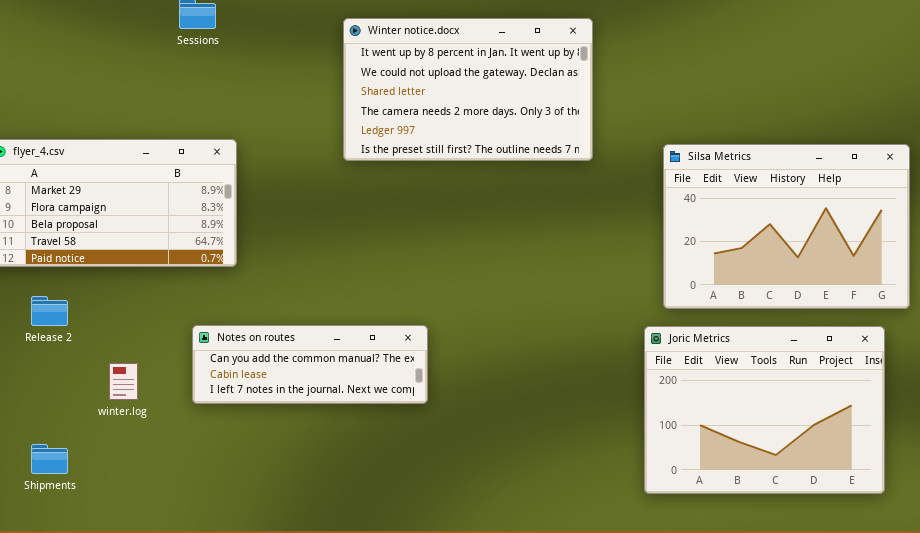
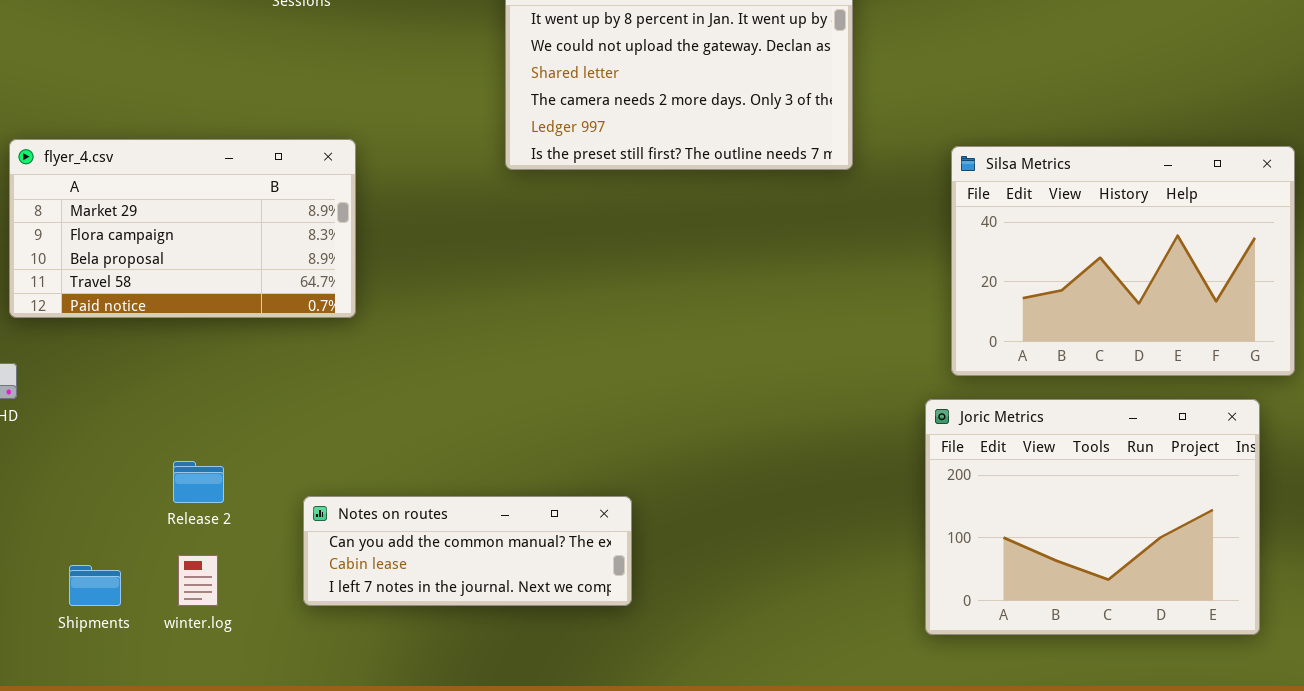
Release 2: [31,296,68,326] -> [173,461,224,503], moved
Notes on routes: [192,325,428,404] -> [303,496,632,606], moved
winter.log: [109,363,138,400] -> [178,555,218,606], moved

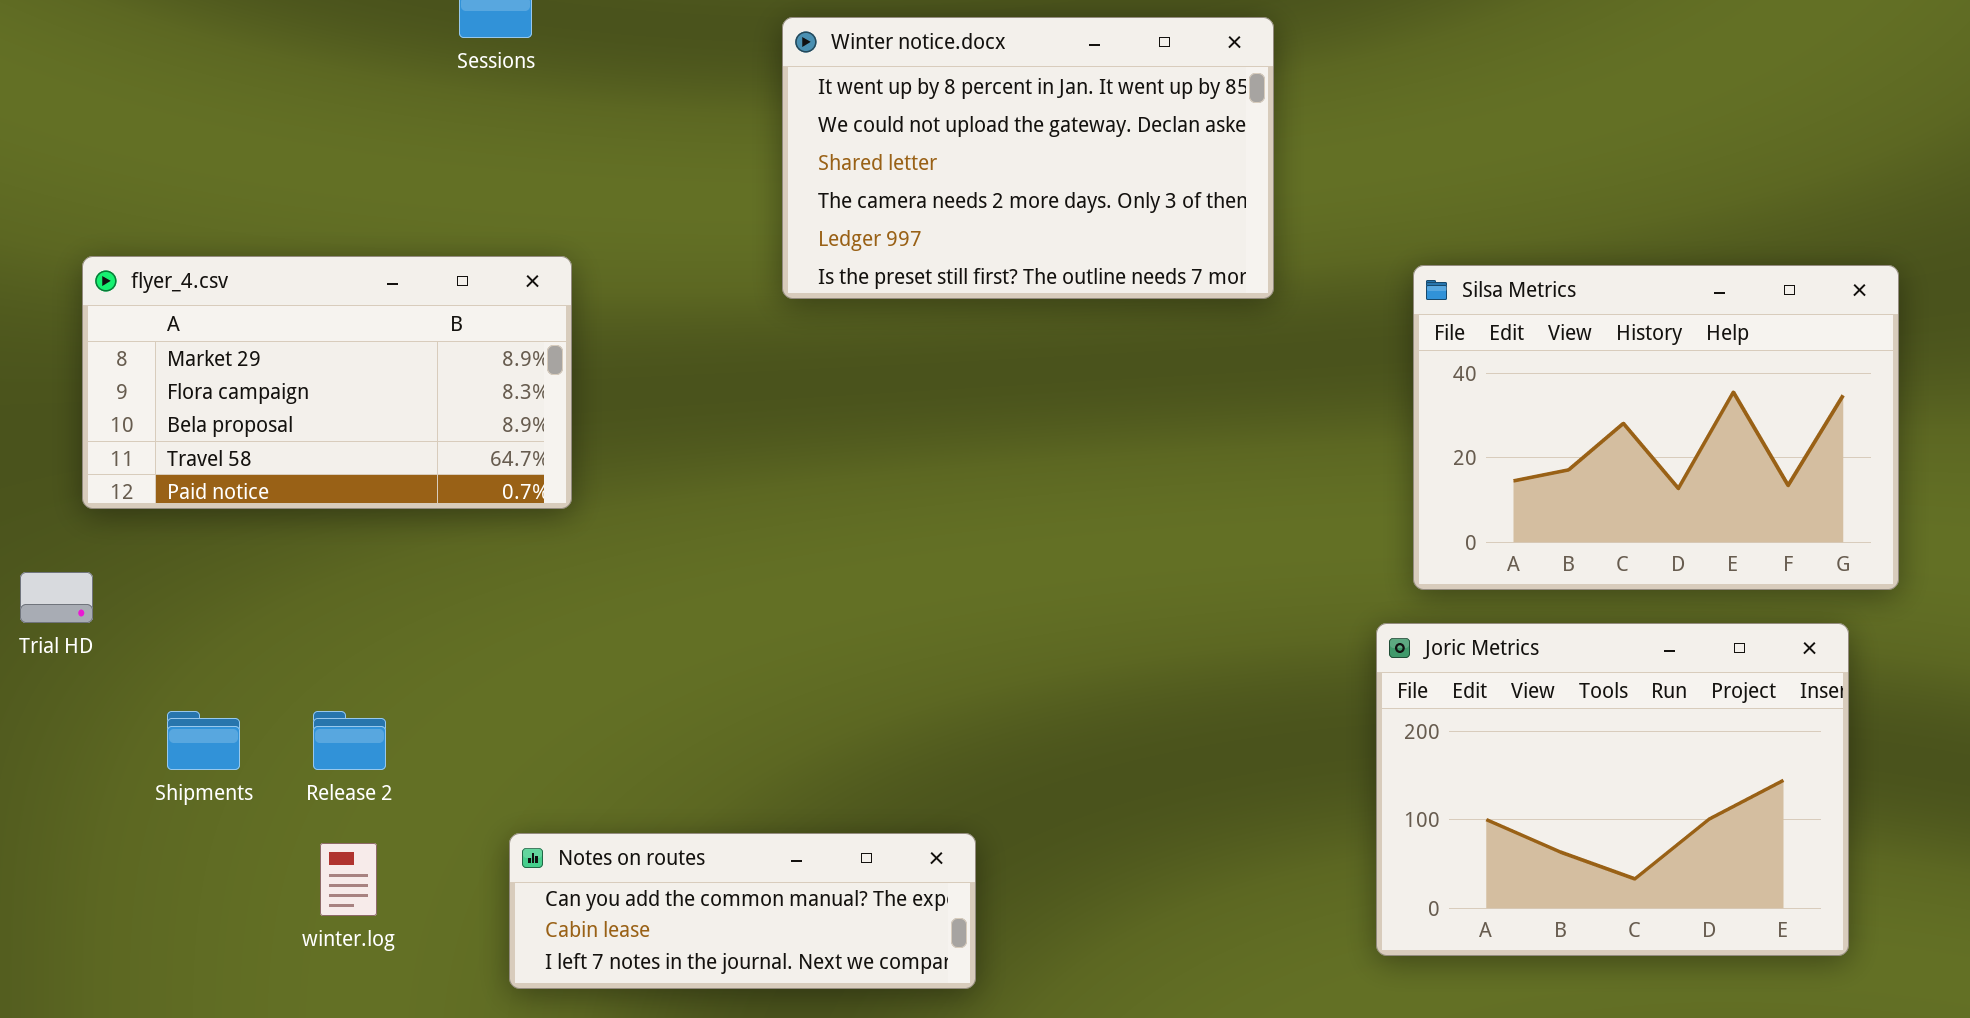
Notes on routes: [303,496,632,606] -> [509,833,976,989], moved
Shipments: [69,565,121,606] -> [167,711,240,770], moved

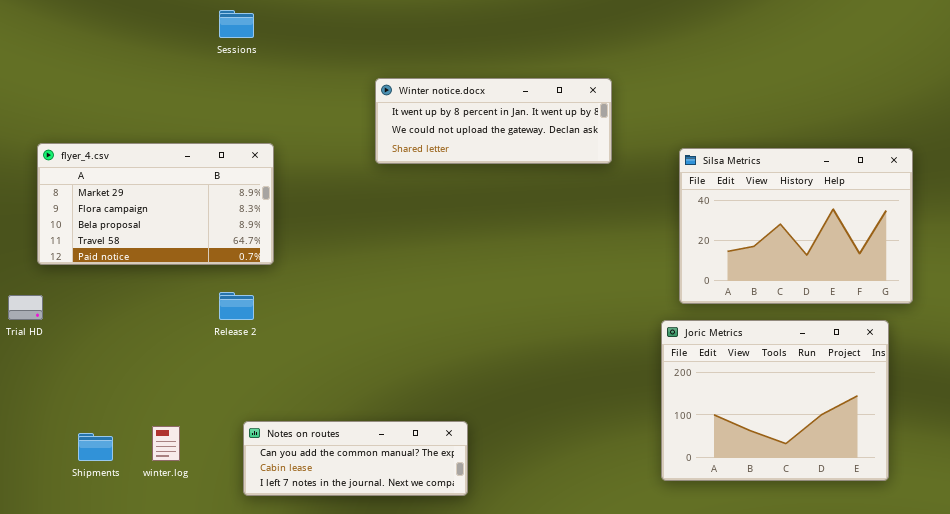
Winter notice.docx: [782,17,1274,299] -> [375,78,612,164], resized
Shipments: [167,711,240,770] -> [78,433,113,461], moved
Release 2: [313,711,386,770] -> [219,292,254,320], moved

